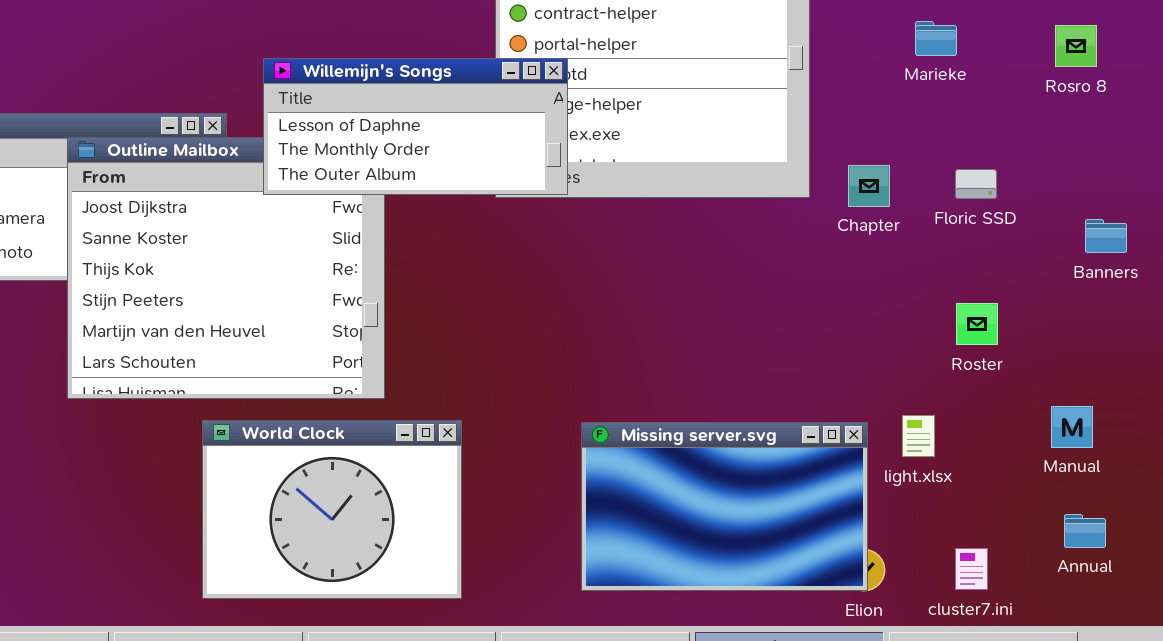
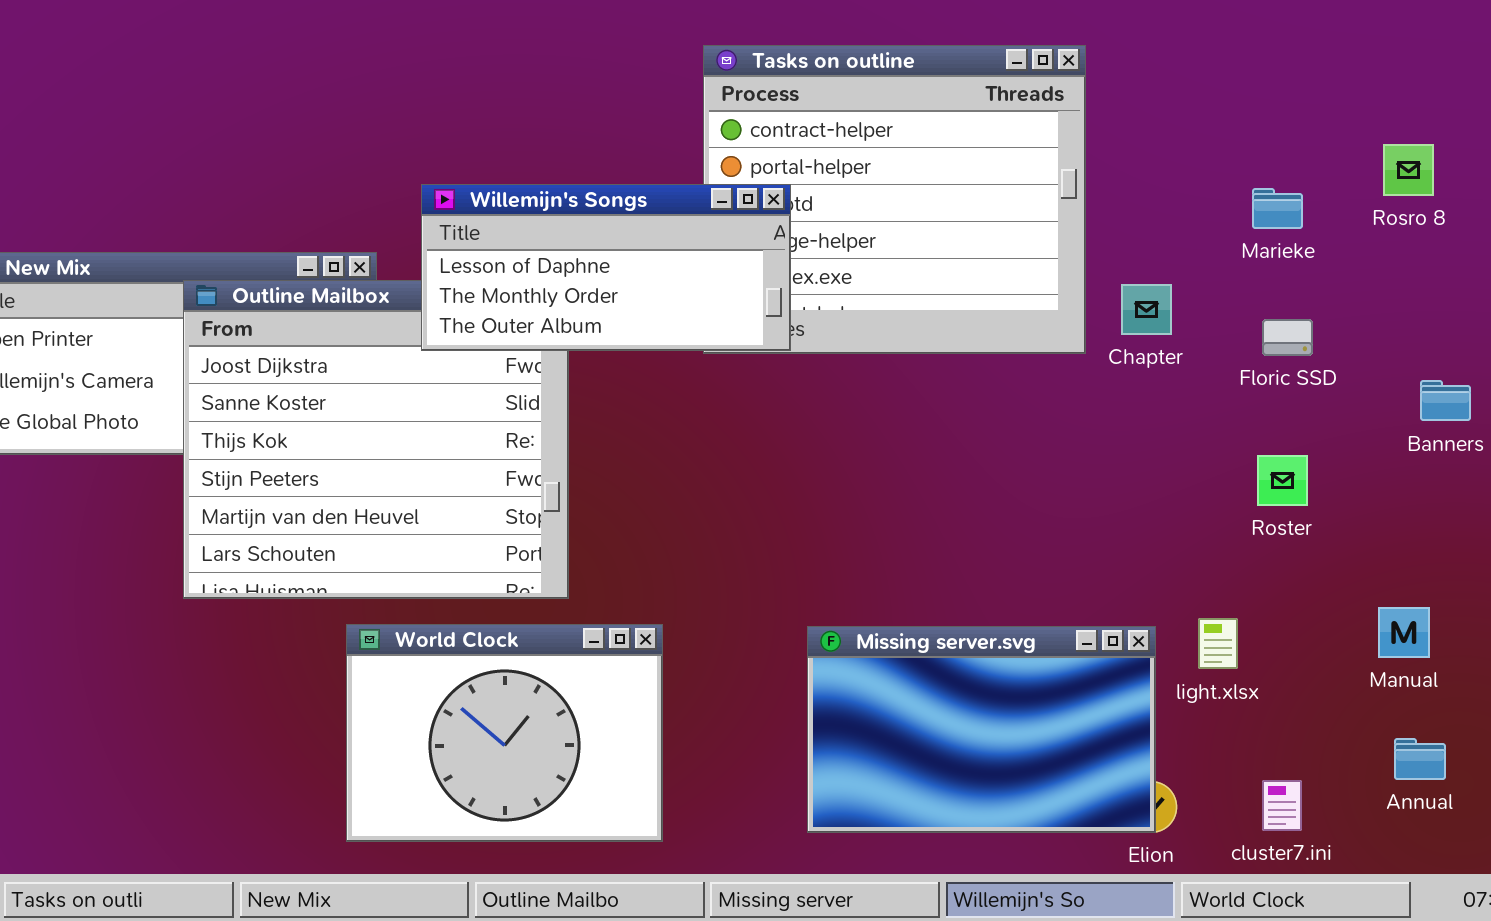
Marieke: [915,21,957,56] -> [1252,188,1303,229], moved
Chapter: [848,165,890,207] -> [1121,284,1172,335], moved
Roster: [956,303,998,345] -> [1257,455,1308,506], moved

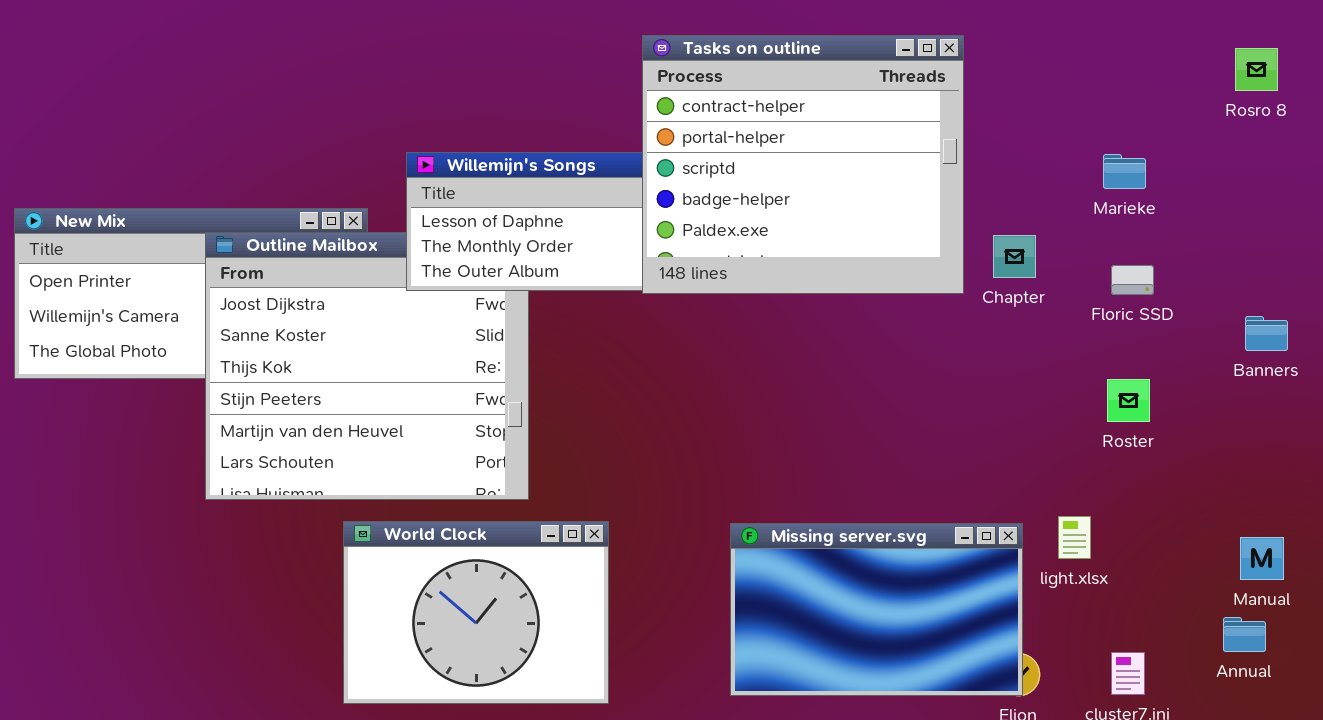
Tasks on outline: [703,45,1086,354] -> [642,35,964,294], raised
Rosro 8: [1383,144,1434,196] -> [1235,48,1278,91], moved
Manual: [1378,607,1430,658] -> [1240,537,1284,580], moved

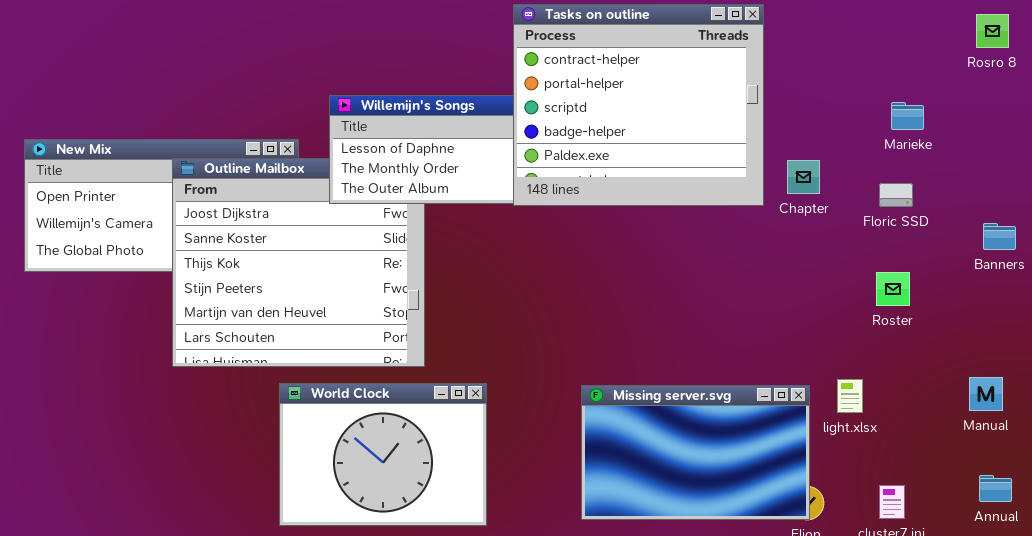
Marieke: [1103,154,1146,189] -> [891,102,924,130], moved
Manual: [1240,537,1284,580] -> [969,377,1003,411], moved
Annual: [1223,617,1266,652] -> [979,475,1012,502], moved

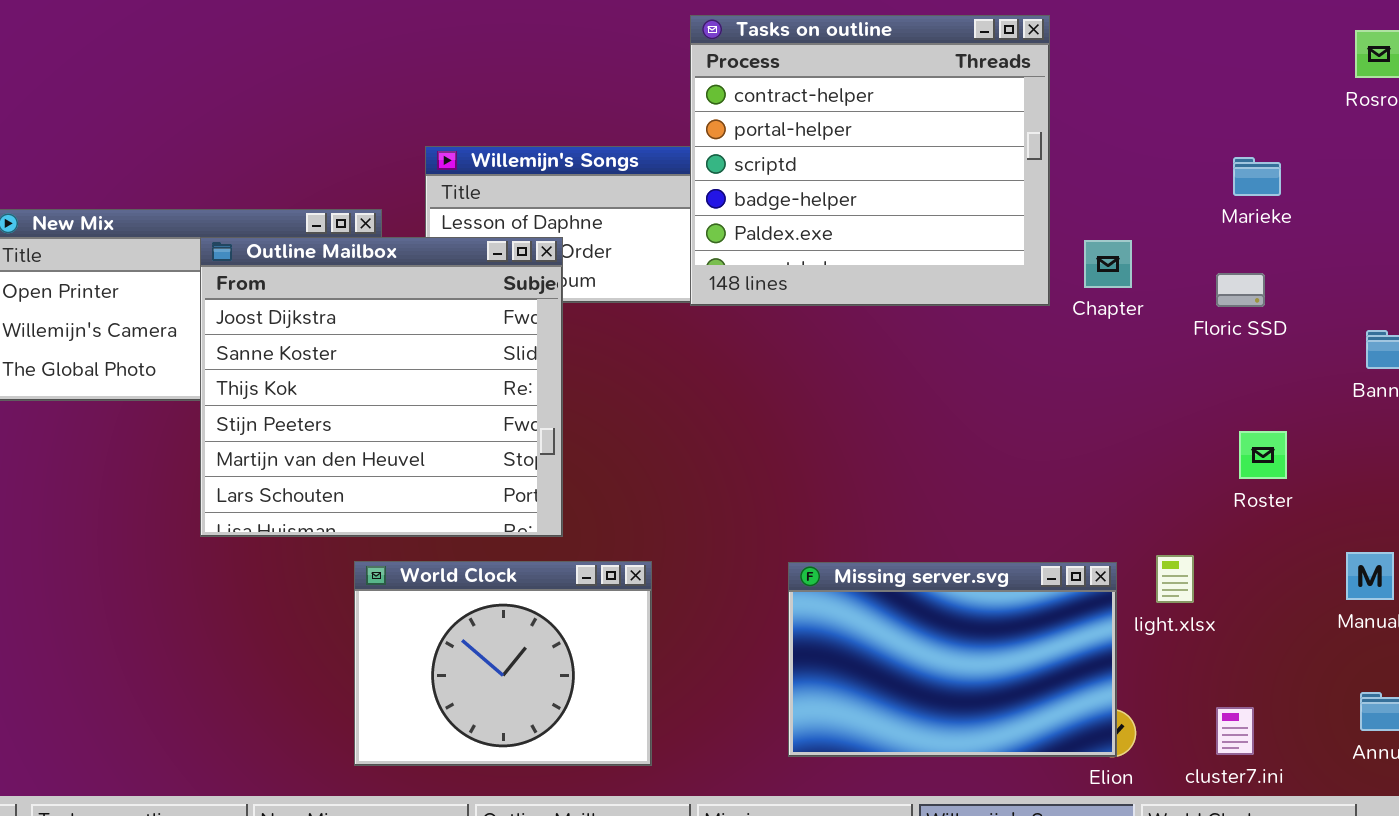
Outline Mailbox: [172,158,425,367] -> [200,237,563,537], raised
Roster: [876,272,910,306] -> [1239,431,1287,479], moved

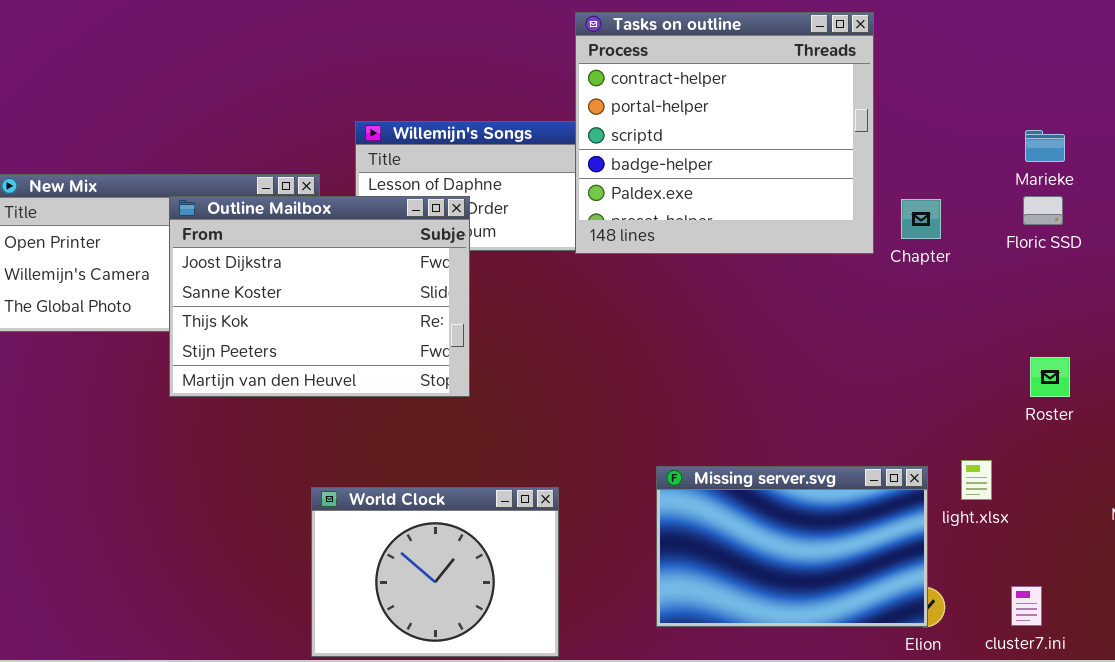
Outline Mailbox: [200,237,563,537] -> [169,196,470,397], resized
Floric SSD: [1216,273,1265,307] -> [1023,196,1063,225], moved
World Clock: [354,561,652,766] -> [311,487,559,657], moved

